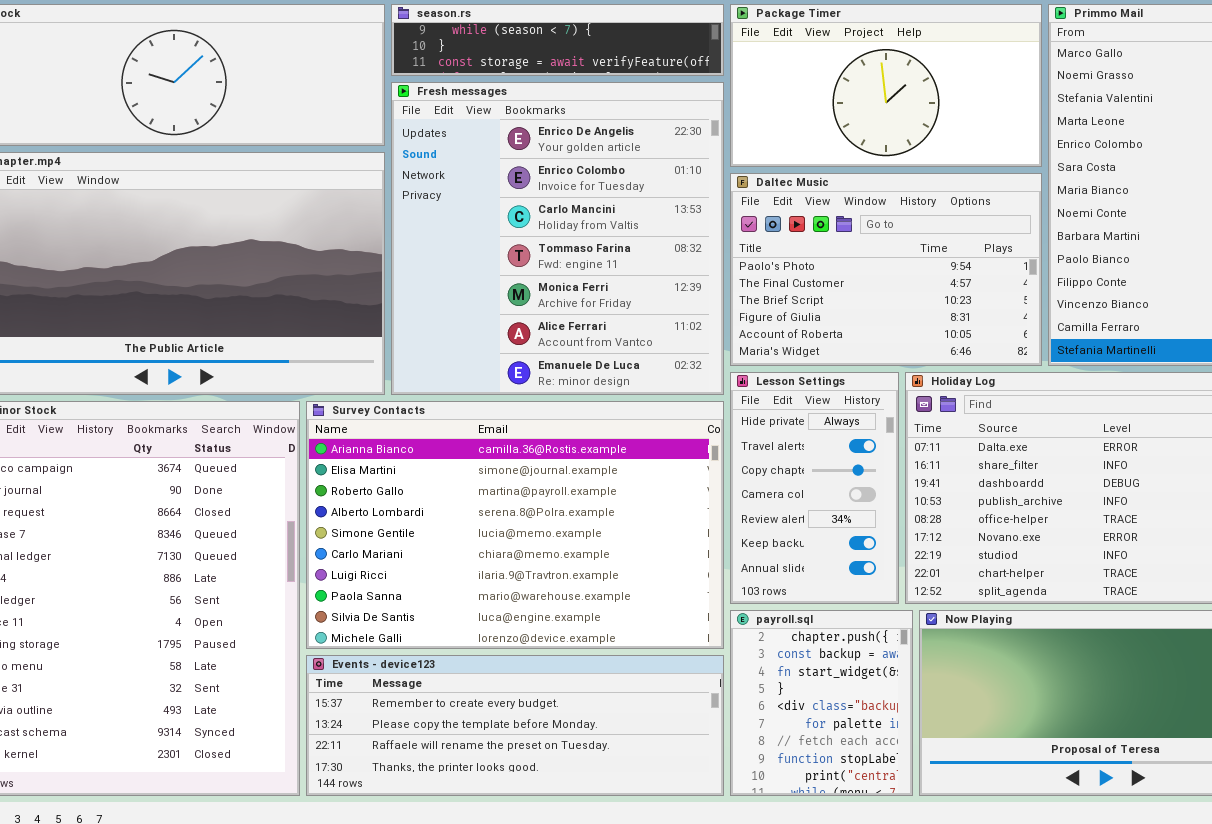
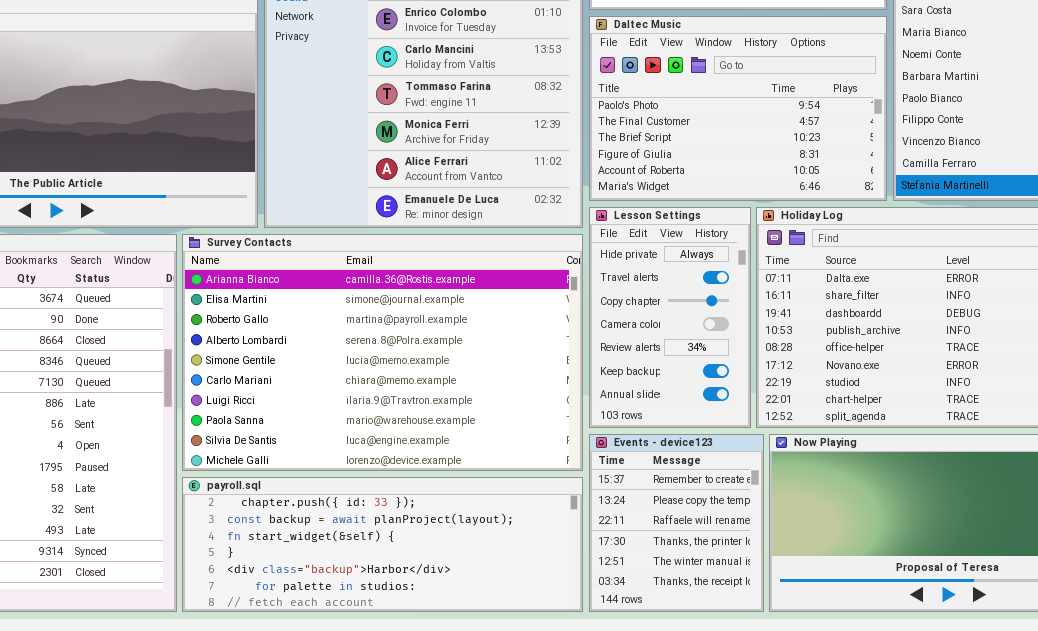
payroll.sql: [730,610,913,796] -> [182,477,583,612], moved, resized
Events - device123: [306,655,724,796] -> [589,434,764,612], moved, resized

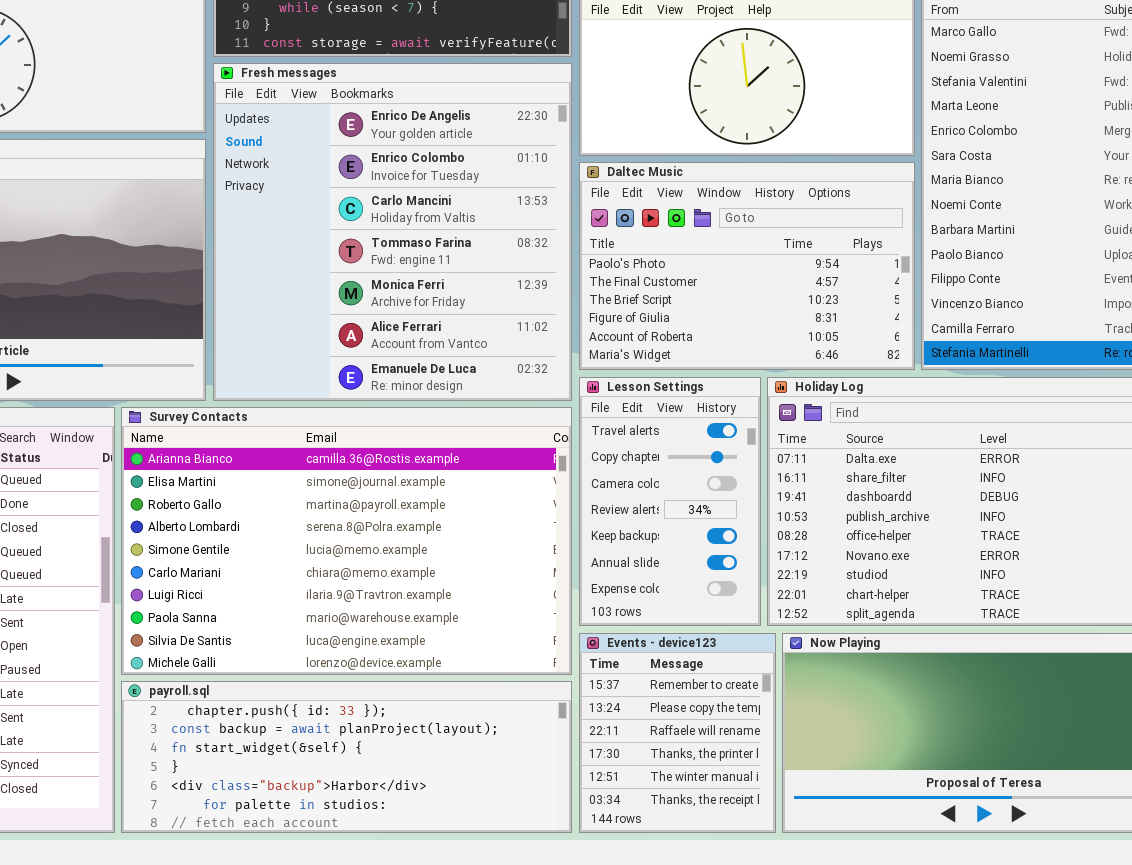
Lesson Settings: [589,207,751,428] -> [579,377,761,626], scrolled down 1 row

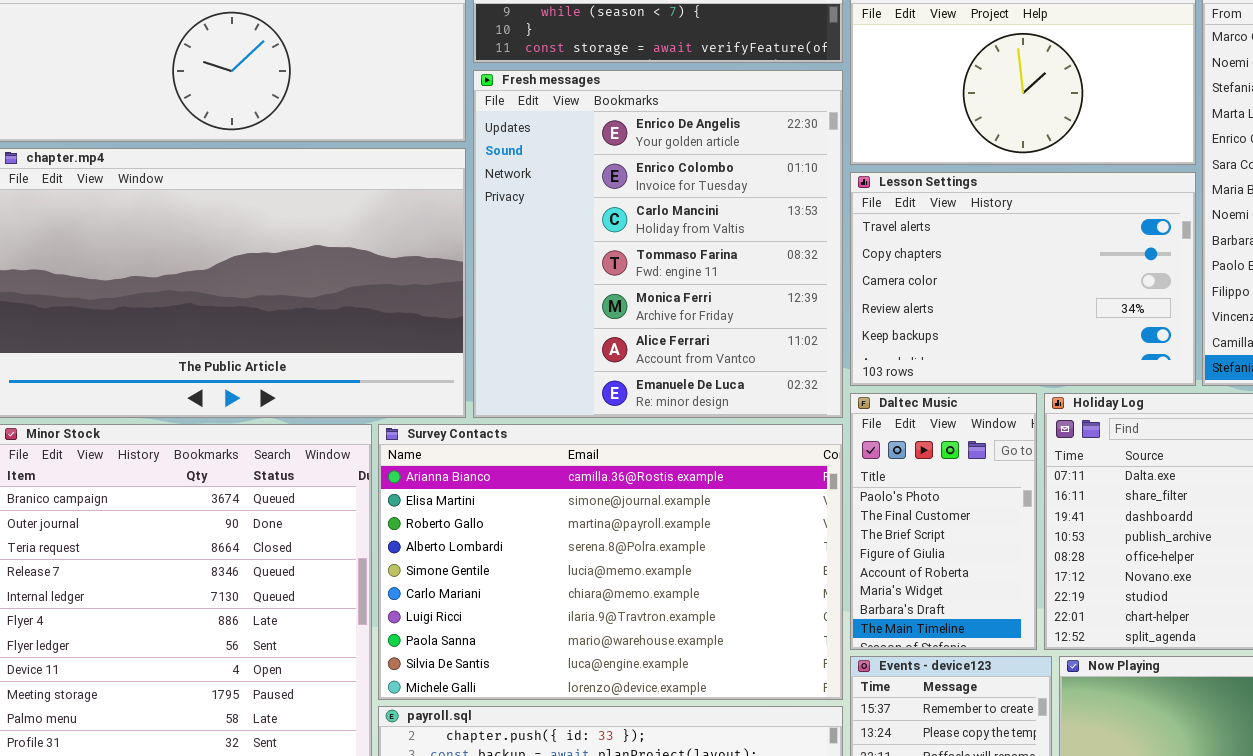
Daltec Music: [579,162,915,370] -> [850,393,1037,650], moved, resized
Lesson Settings: [579,377,761,626] -> [850,172,1196,386], moved, resized

